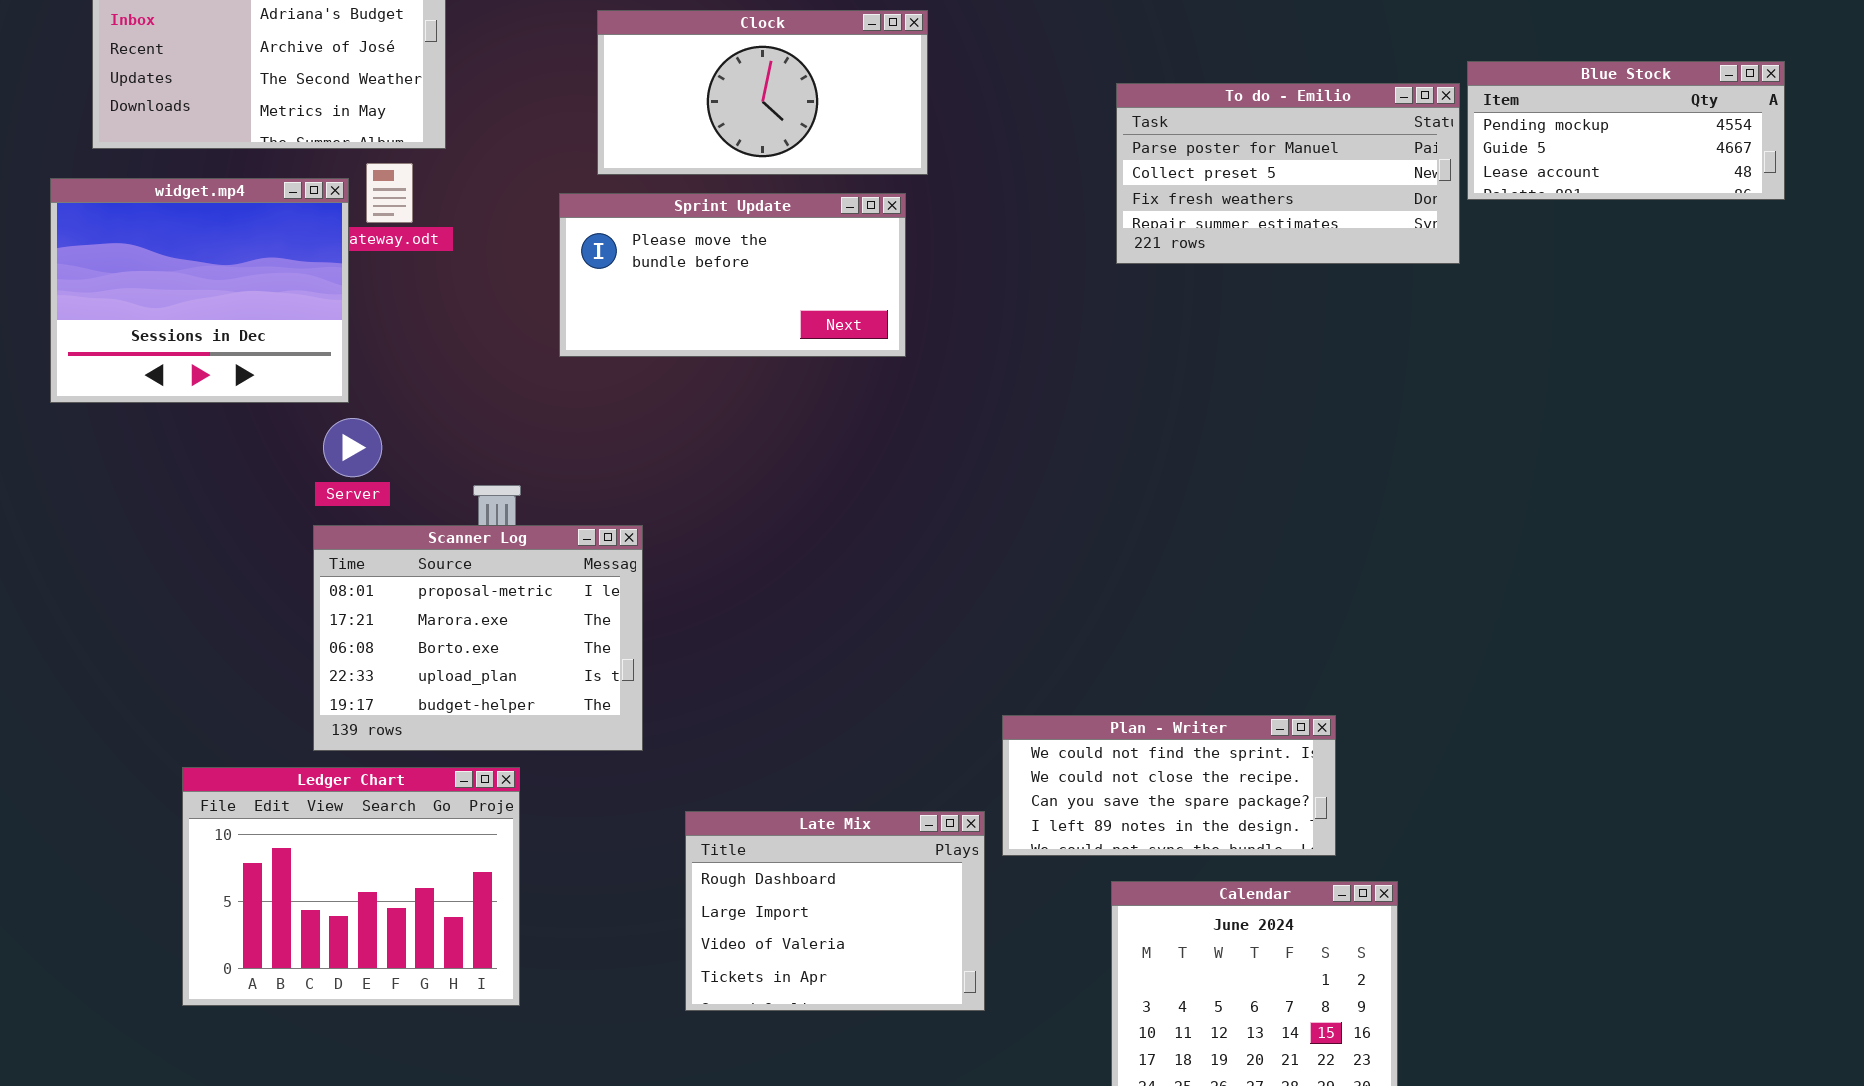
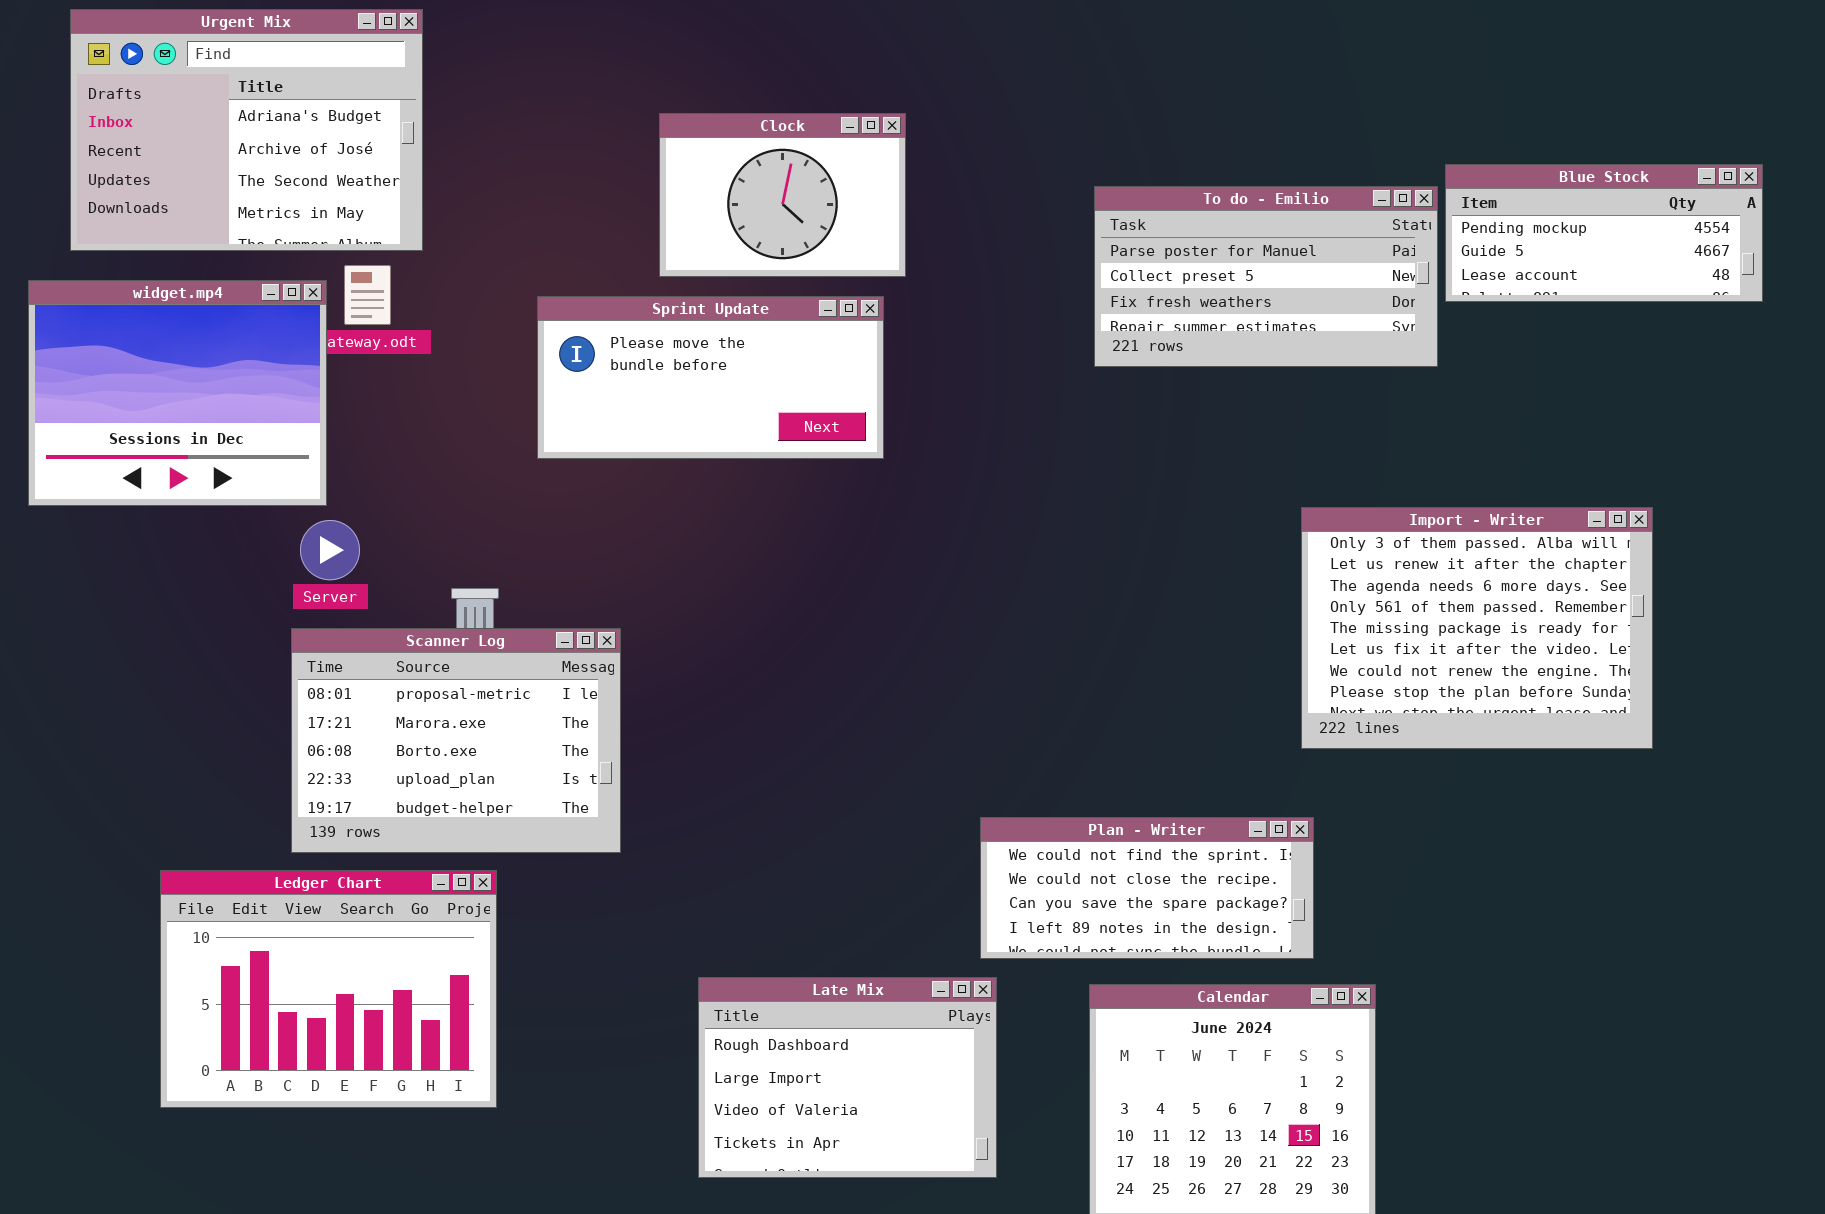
Clock: [597,10,928,175] -> [659,113,906,277], resized
Import - Writer: none -> [1301,507,1653,749], opened
Late Mix: [685,811,985,1011] -> [698,977,997,1178], moved

